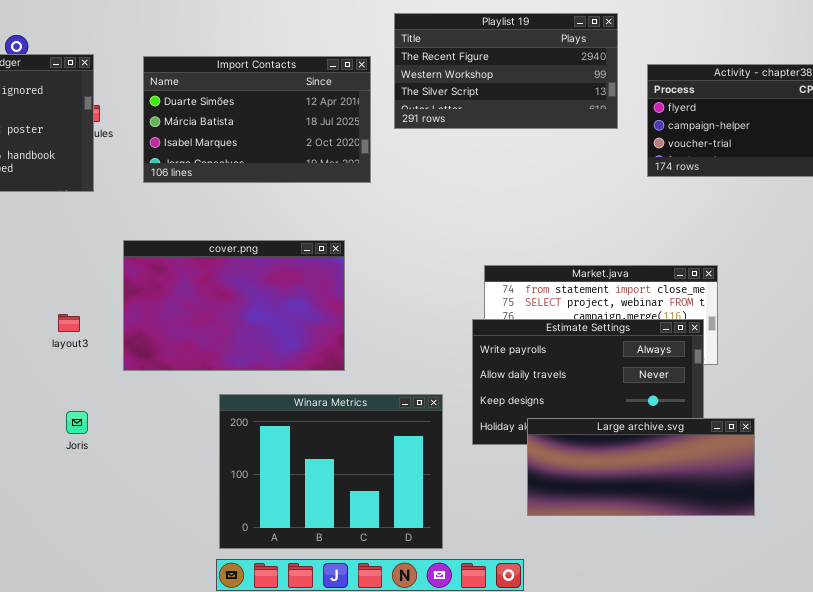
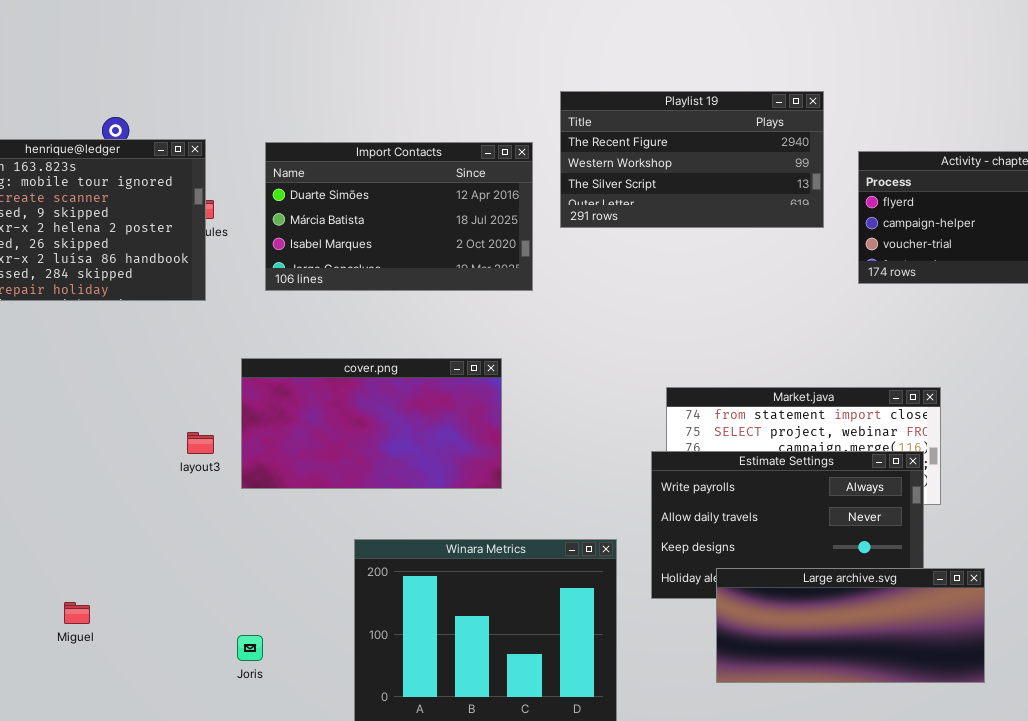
cover.png: [123,240,345,371] -> [241,358,502,489], resized
layout3: [58,314,80,332] -> [187,432,214,454], moved
Joris: [66,411,88,434] -> [237,635,263,661], moved

